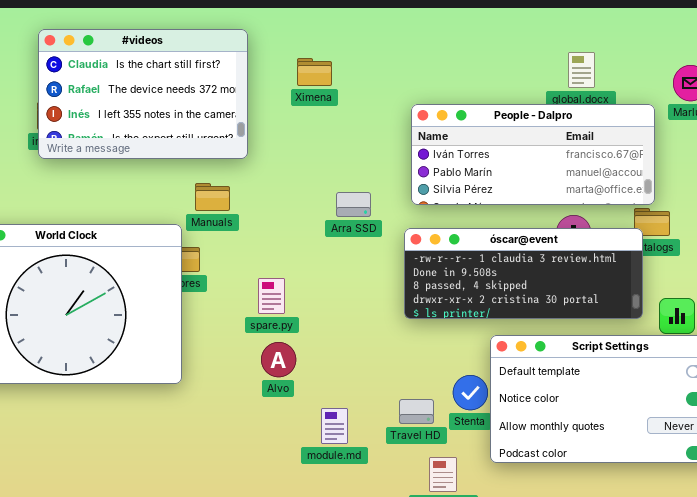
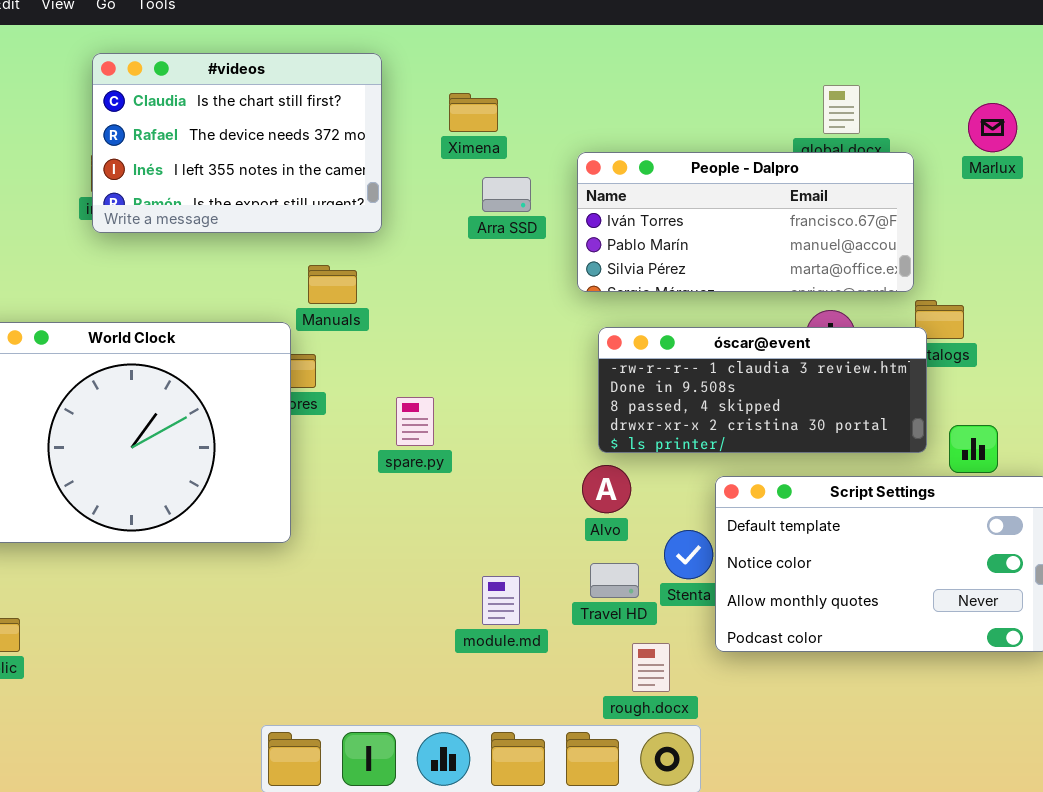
People - Dalpro: [411,104,655,205] -> [577,152,914,292], moved
Arra SSD: [336,192,371,217] -> [482,177,531,212], moved
Alvo: [261,342,296,377] -> [582,465,631,513], moved

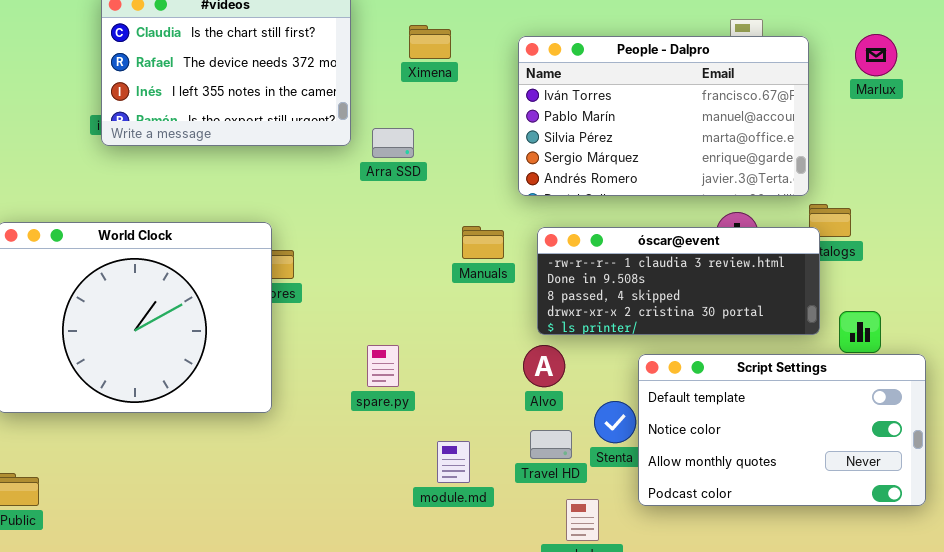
People - Dalpro: [577,152,914,292] -> [518,36,809,196], resized
Arra SSD: [482,177,531,212] -> [372,128,414,158], moved
Manuals: [308,265,357,304] -> [462,226,504,259], moved
spare.py: [396,397,434,446] -> [367,345,399,387], moved

